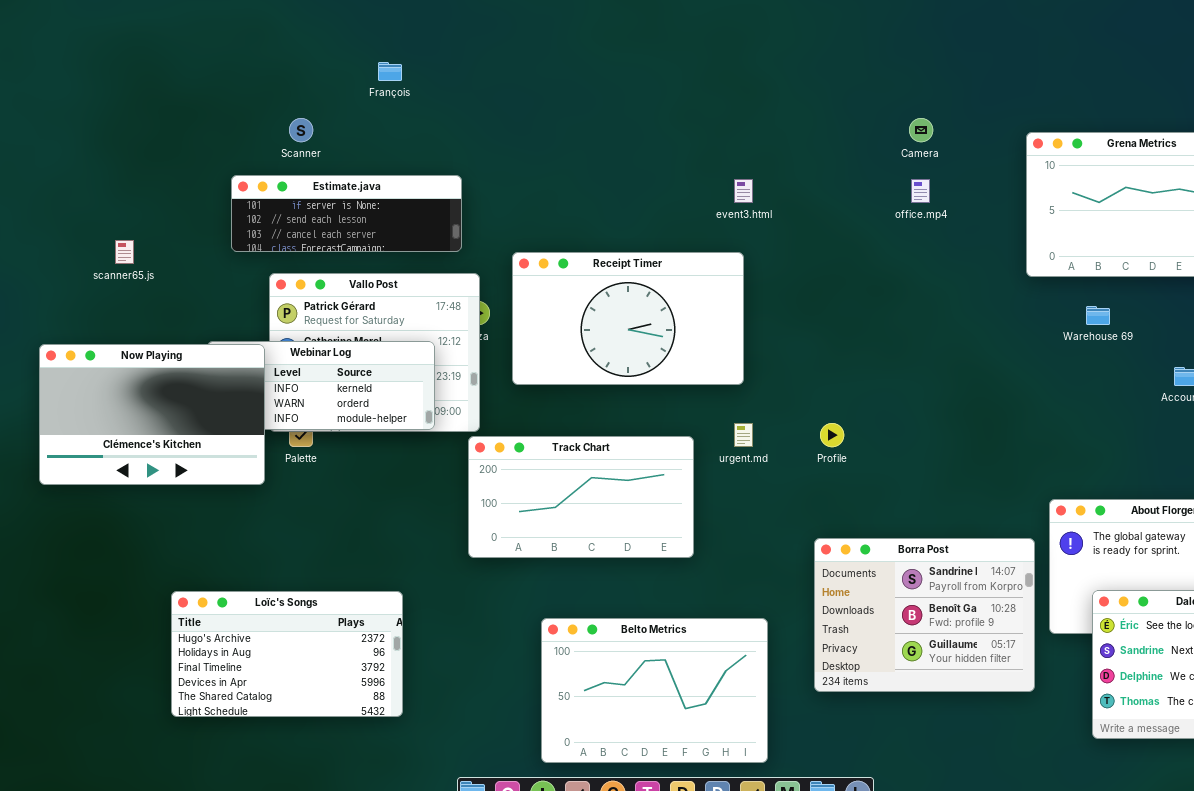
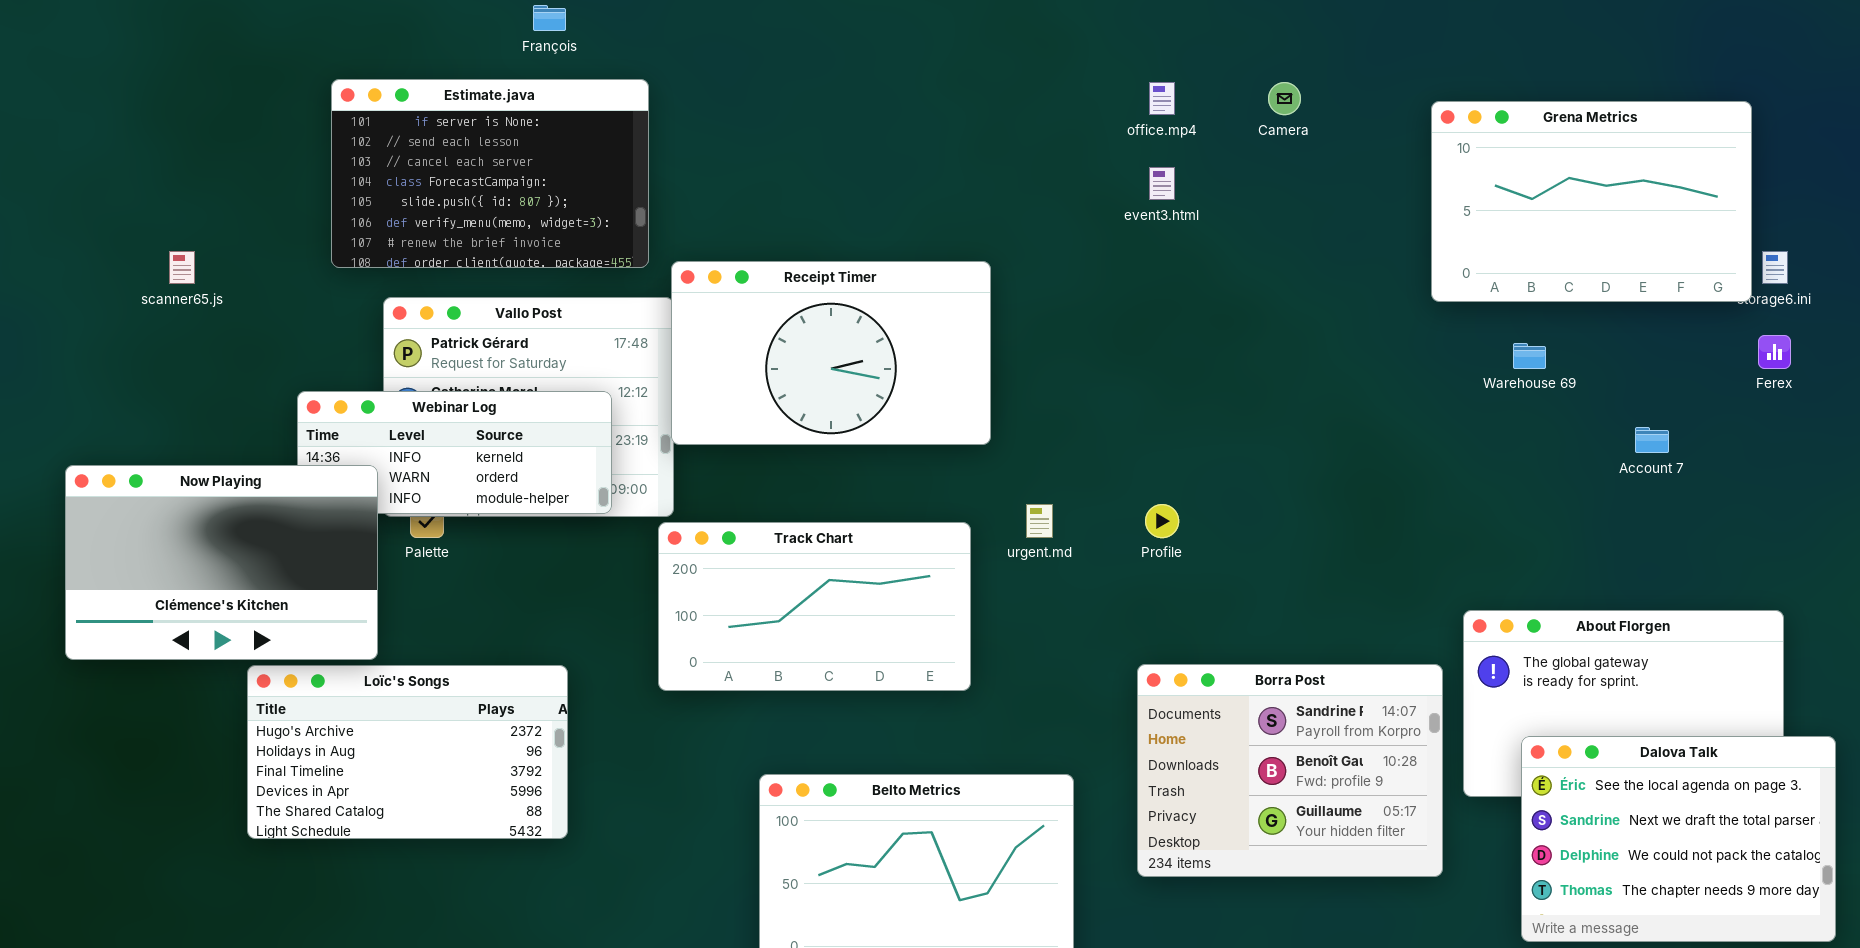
Estimate.java: [231,175,462,252] -> [331,79,649,268], resized
event3.html: [734,179,753,203] -> [1149,167,1175,200], moved
office.mp4: [911,179,930,203] -> [1149,82,1175,115], moved
Receipt Timer: [512,252,744,385] -> [671,261,991,445], moved
Now Playing: [39,344,265,485] -> [65,465,378,660], moved
Loïc's Songs: [171,591,403,717] -> [247,665,568,839], moved

